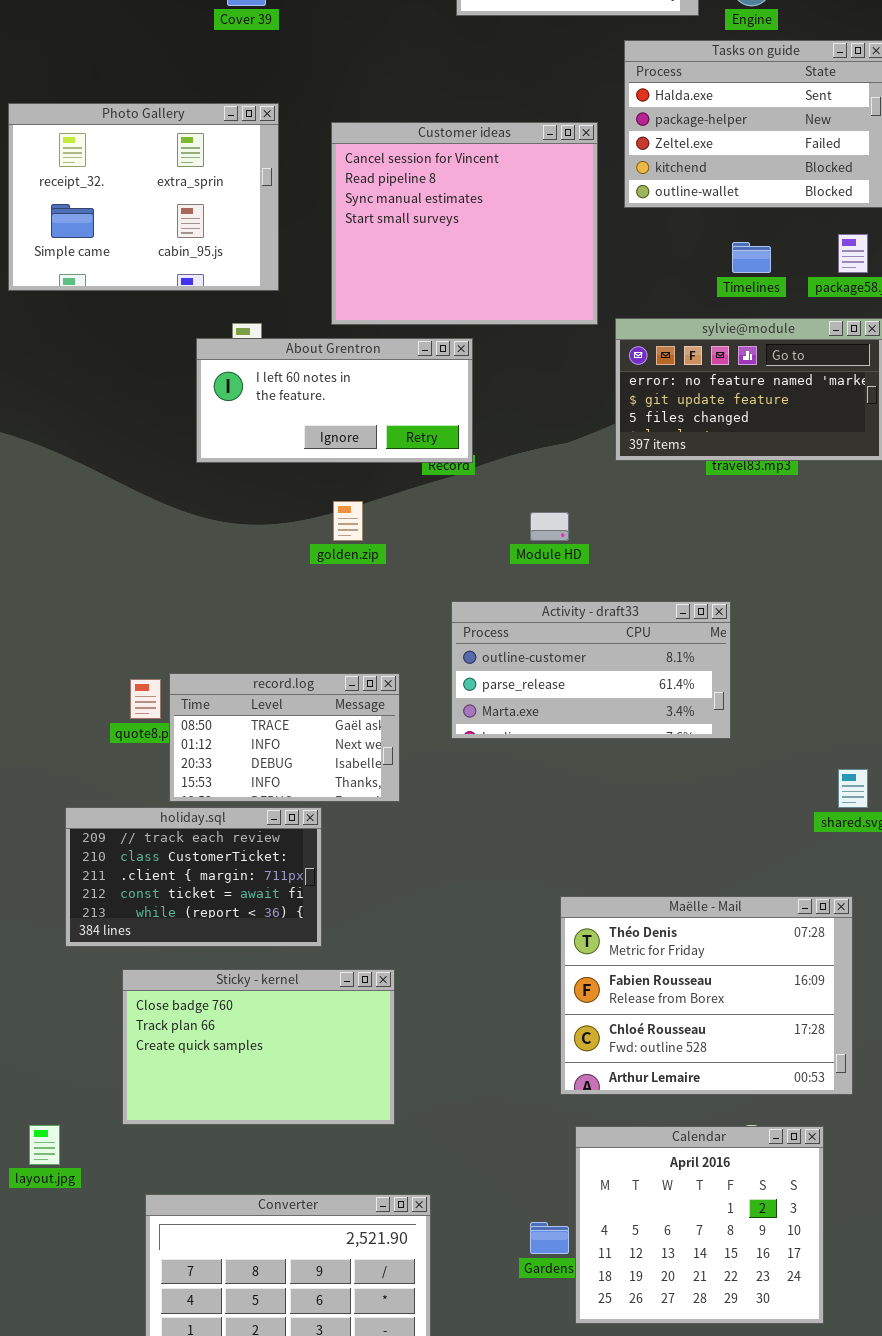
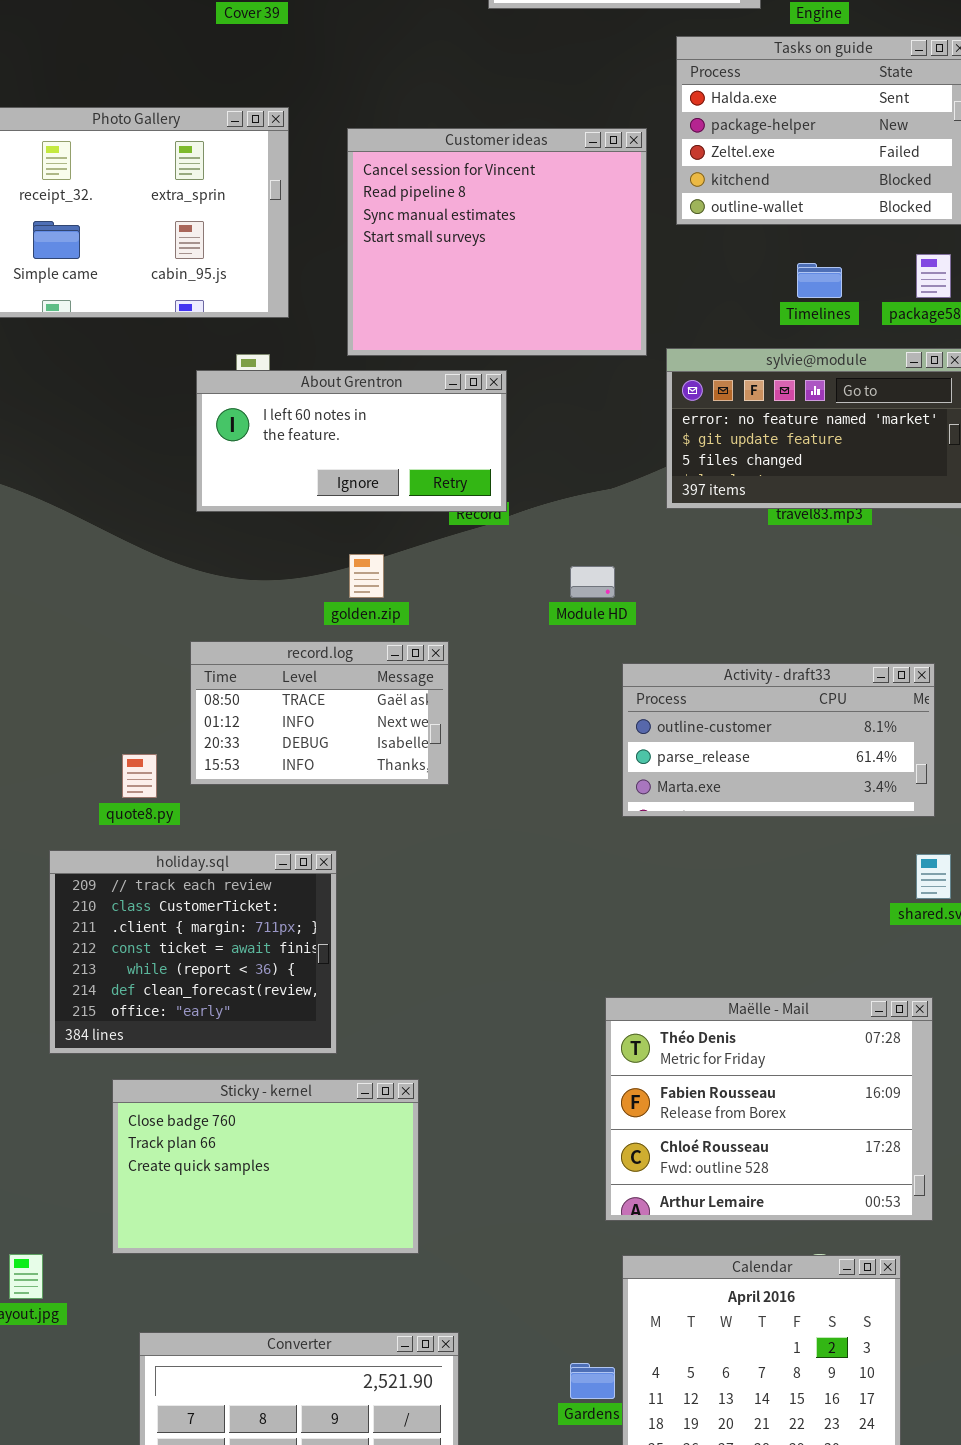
Activity - draft33: [451,601,731,739] -> [622,663,935,817], moved
record.log: [169,673,400,802] -> [190,641,449,785], moved
holiday.sql: [65,807,322,947] -> [49,850,337,1054], resized

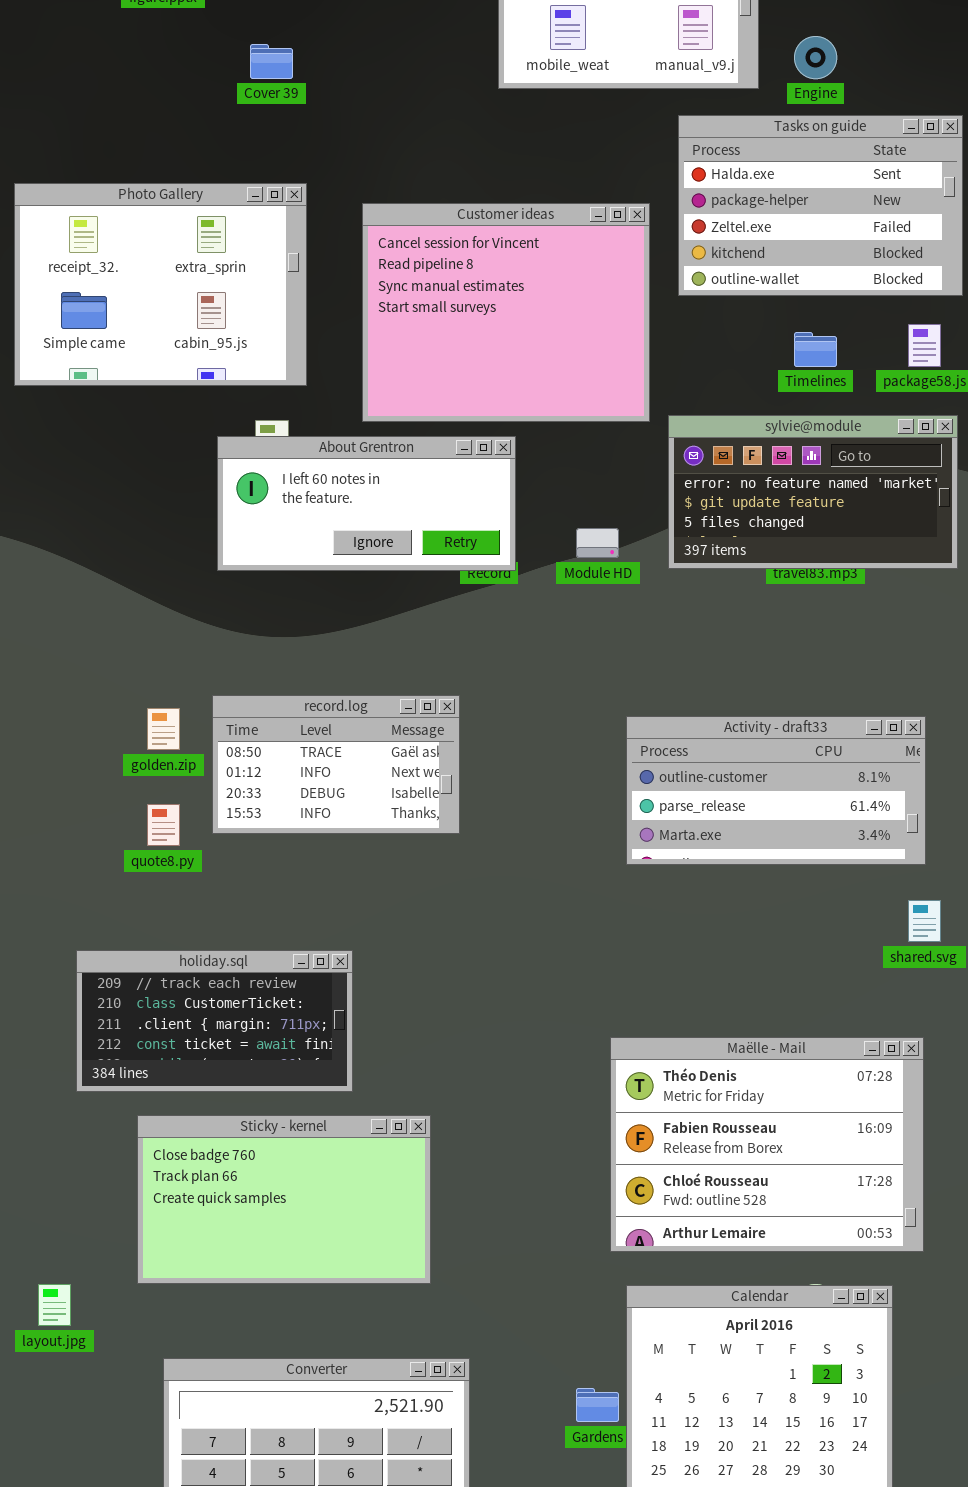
golden.zip: [349,554,384,598] -> [147,708,180,750], moved
Module HD: [570,566,615,598] -> [576,528,619,558], moved
holiday.sql: [49,850,337,1054] -> [76,950,353,1092], resized

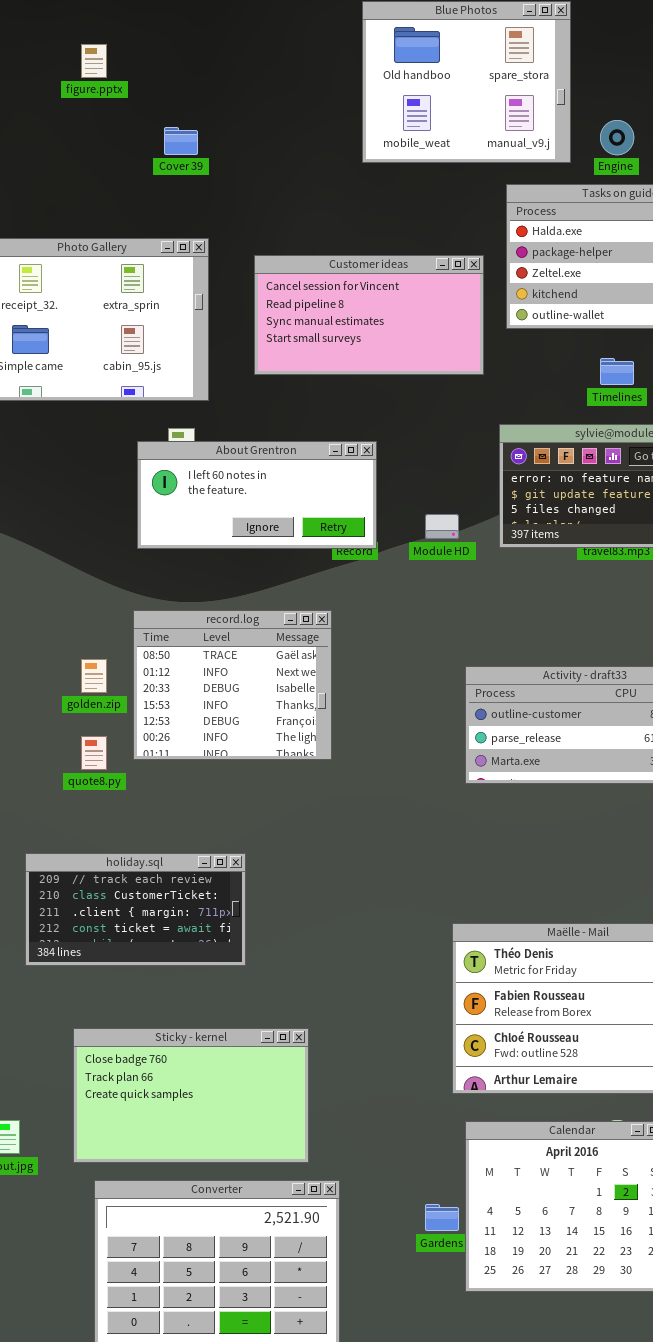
Customer ideas: [362,203,650,422] -> [254,255,484,375], resized
record.log: [212,695,460,834] -> [133,610,332,760], resized
Sticky - kernel: [137,1115,431,1284] -> [73,1028,309,1163], moved

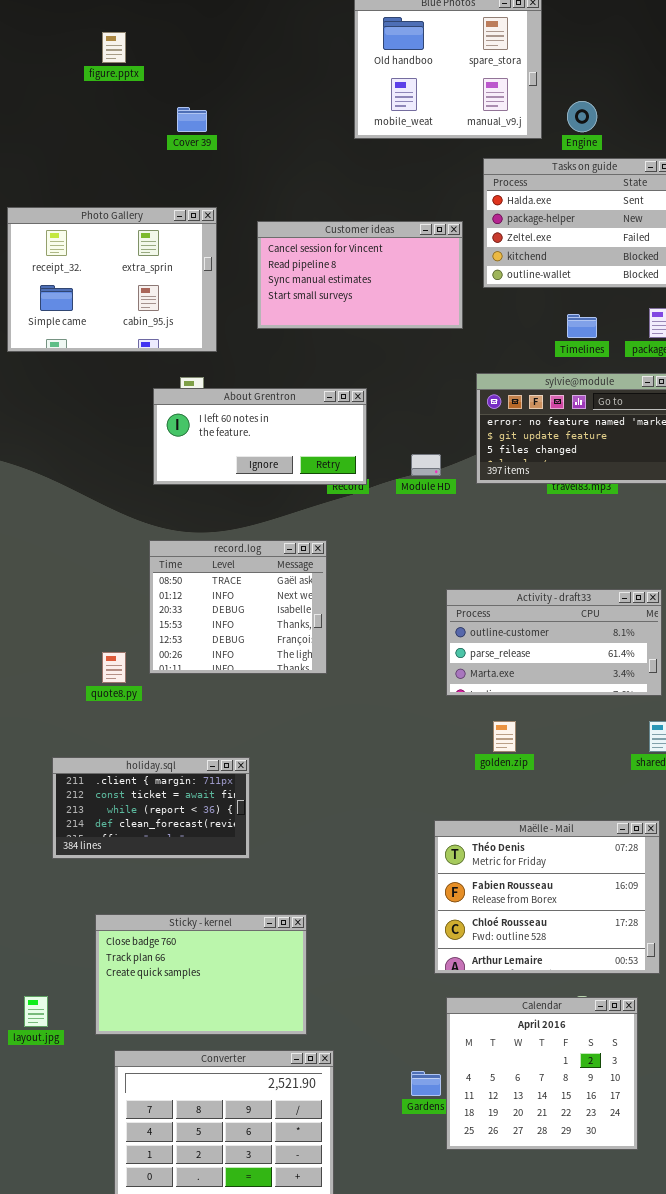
golden.zip: [81,659,107,693] -> [493,721,516,752], moved
holiday.sql: [25,853,246,966] -> [52,757,250,859], scrolled down 2 rows

